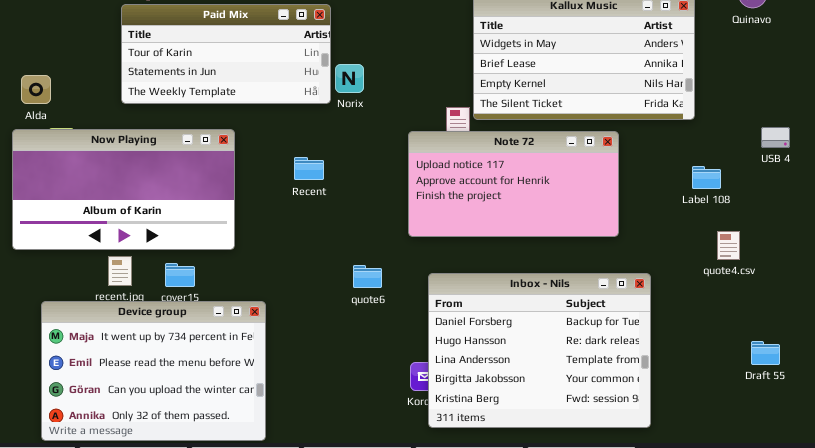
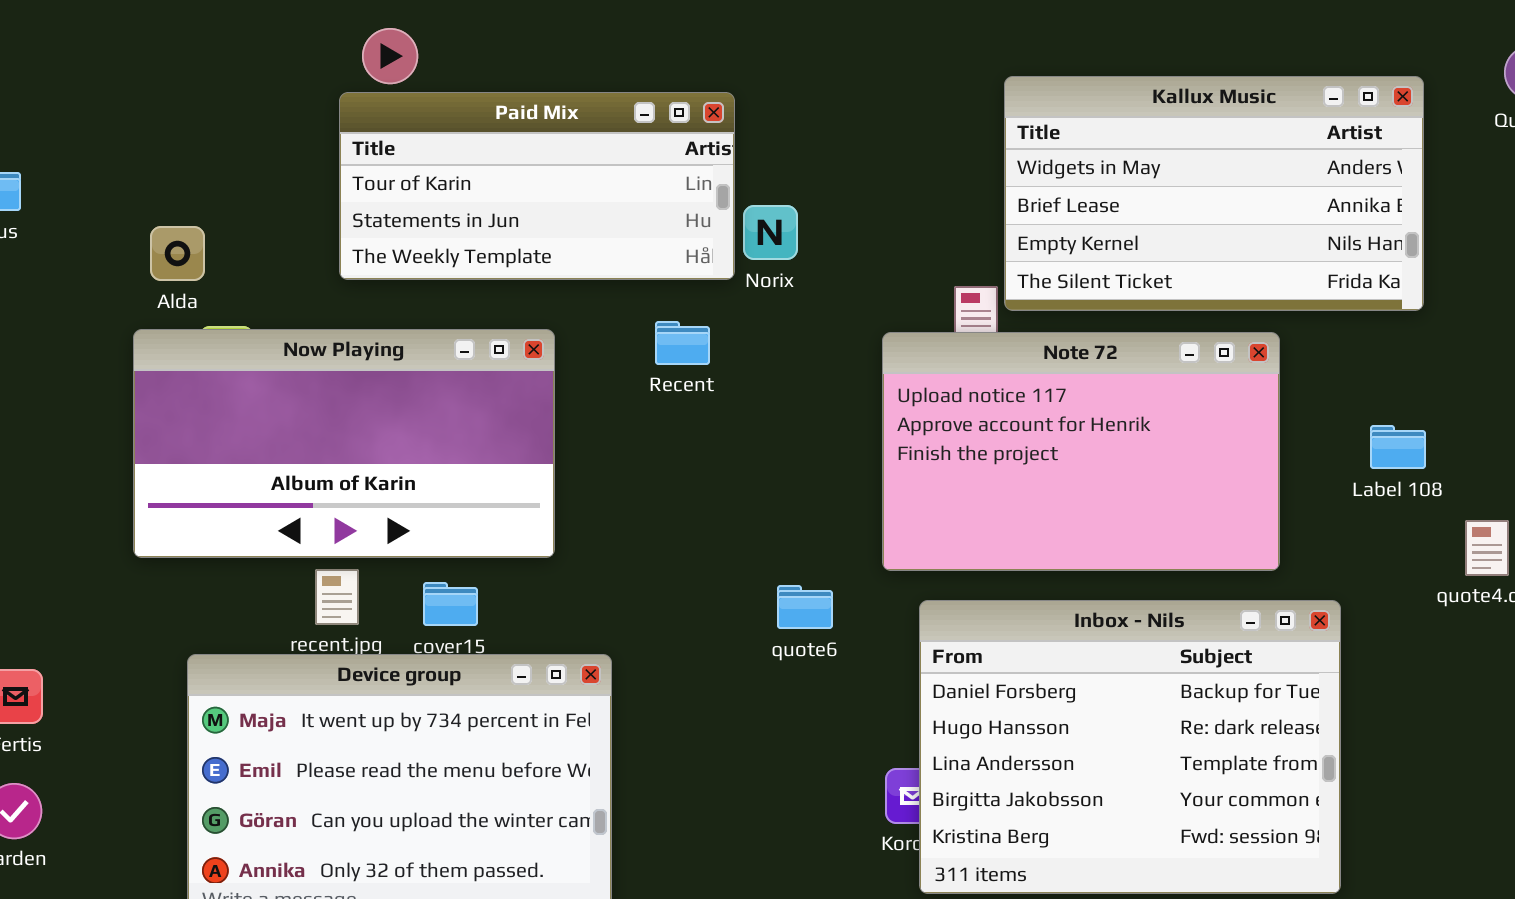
Note 72: [408,131,619,237] -> [882,332,1280,571], resized
Recent: [294,157,324,180] -> [655,321,710,365], moved
Label 108: [692,166,721,189] -> [1370,425,1426,469], moved

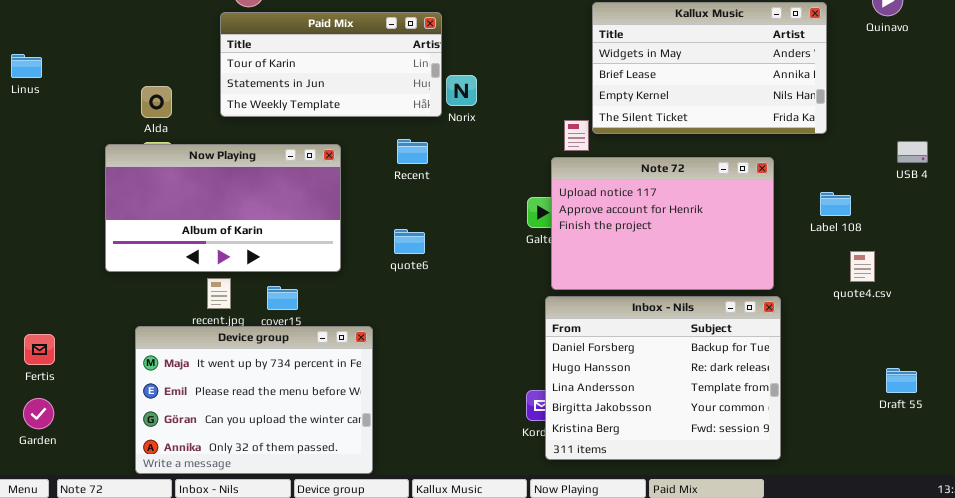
Alda: [150,226,205,281] -> [141,86,172,118], moved
Note 72: [882,332,1280,571] -> [551,157,774,290], moved
Label 108: [1370,425,1426,469] -> [820,192,851,216], moved
quote6: [777,585,833,629] -> [394,229,425,254], moved

